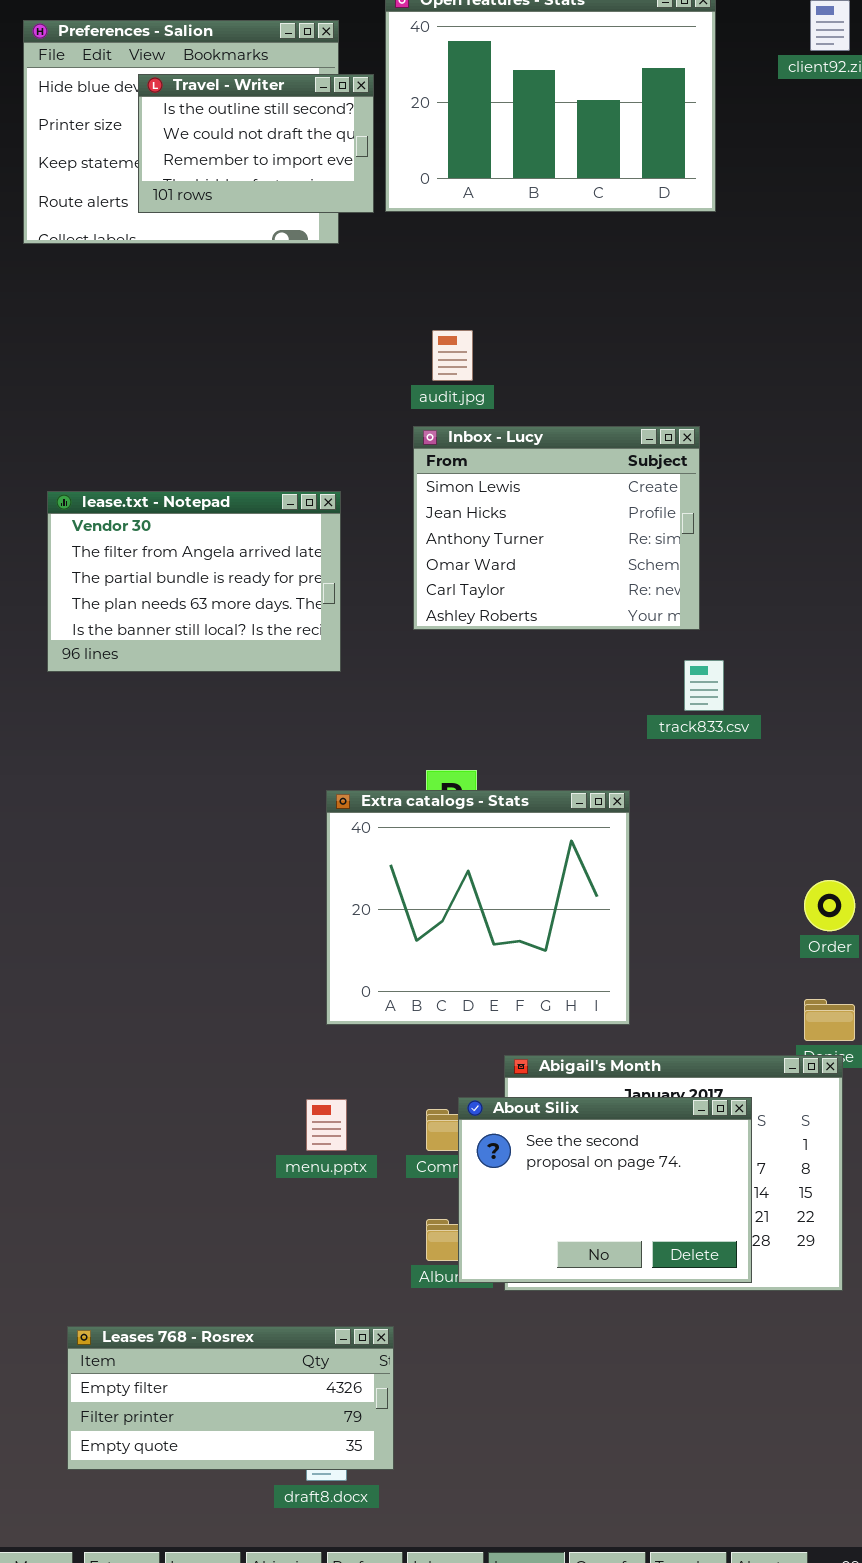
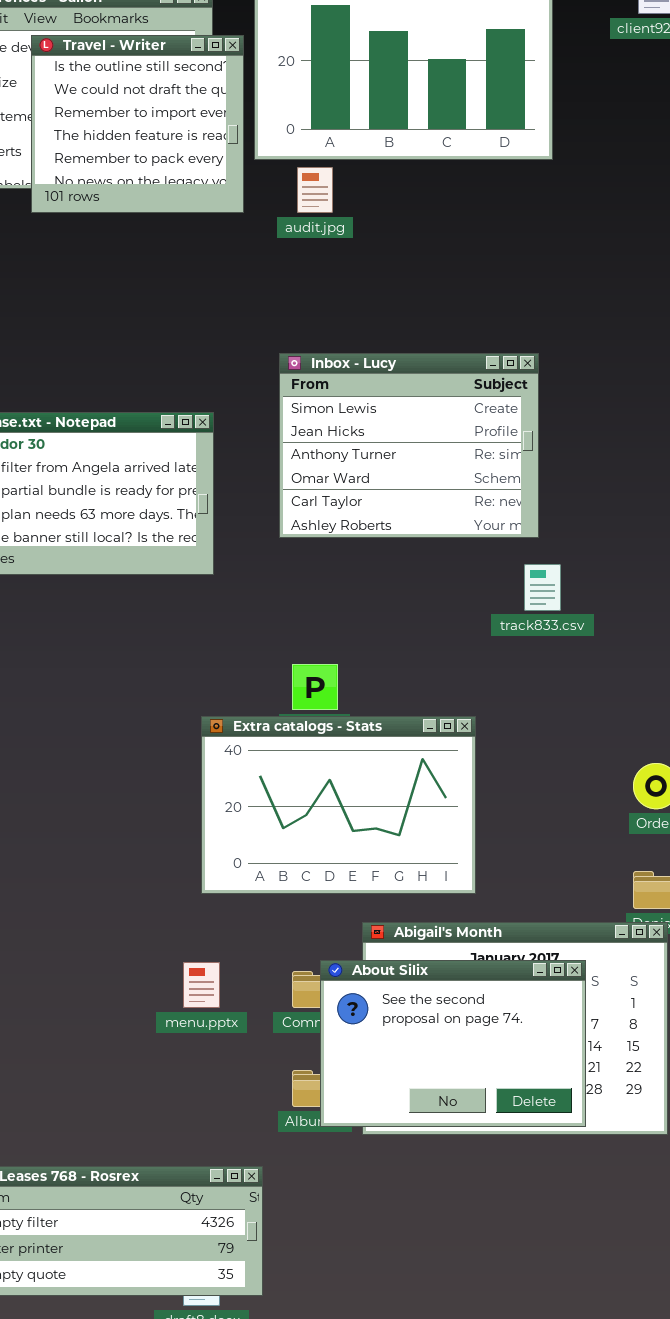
Travel - Writer: [138,74,374,213] -> [31,35,244,213], resized
audit.jpg: [432,330,473,381] -> [297,167,333,213], moved
Extra catalogs - Stats: [326,790,630,1025] -> [201,716,476,894], resized

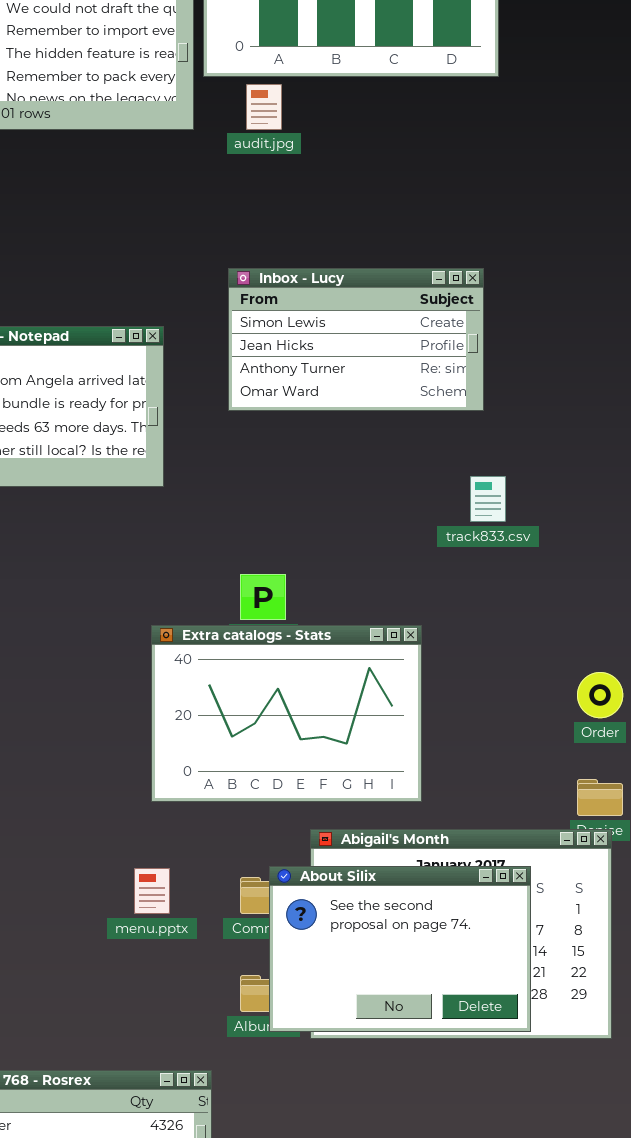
Inbox - Lucy: [279,353,539,538] -> [228,268,484,411], resized

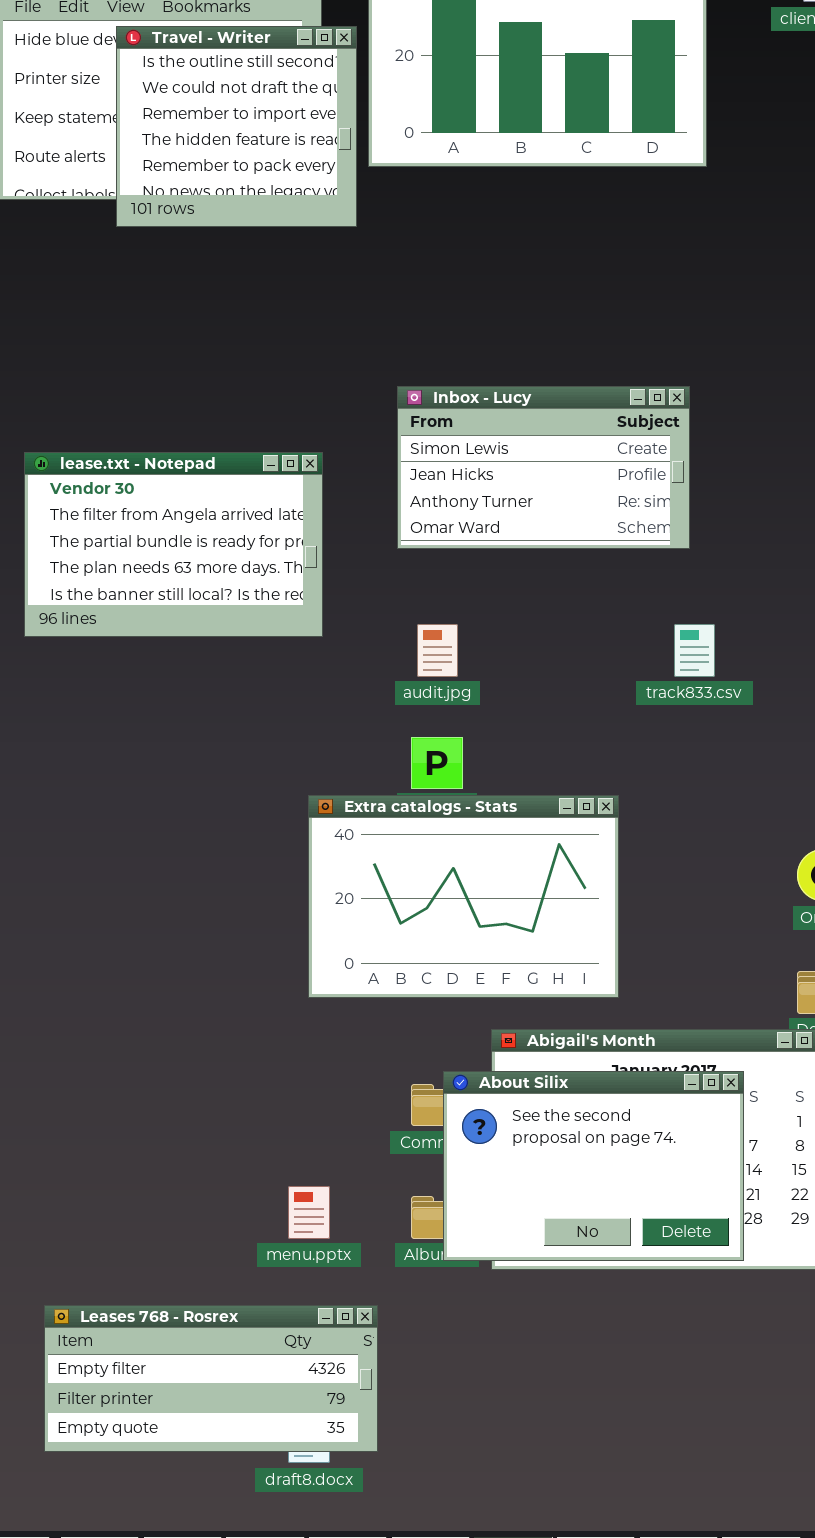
audit.jpg: [246,84,282,130] -> [417,624,458,677], moved
menu.pptx: [134,868,170,914] -> [288,1186,330,1239], moved

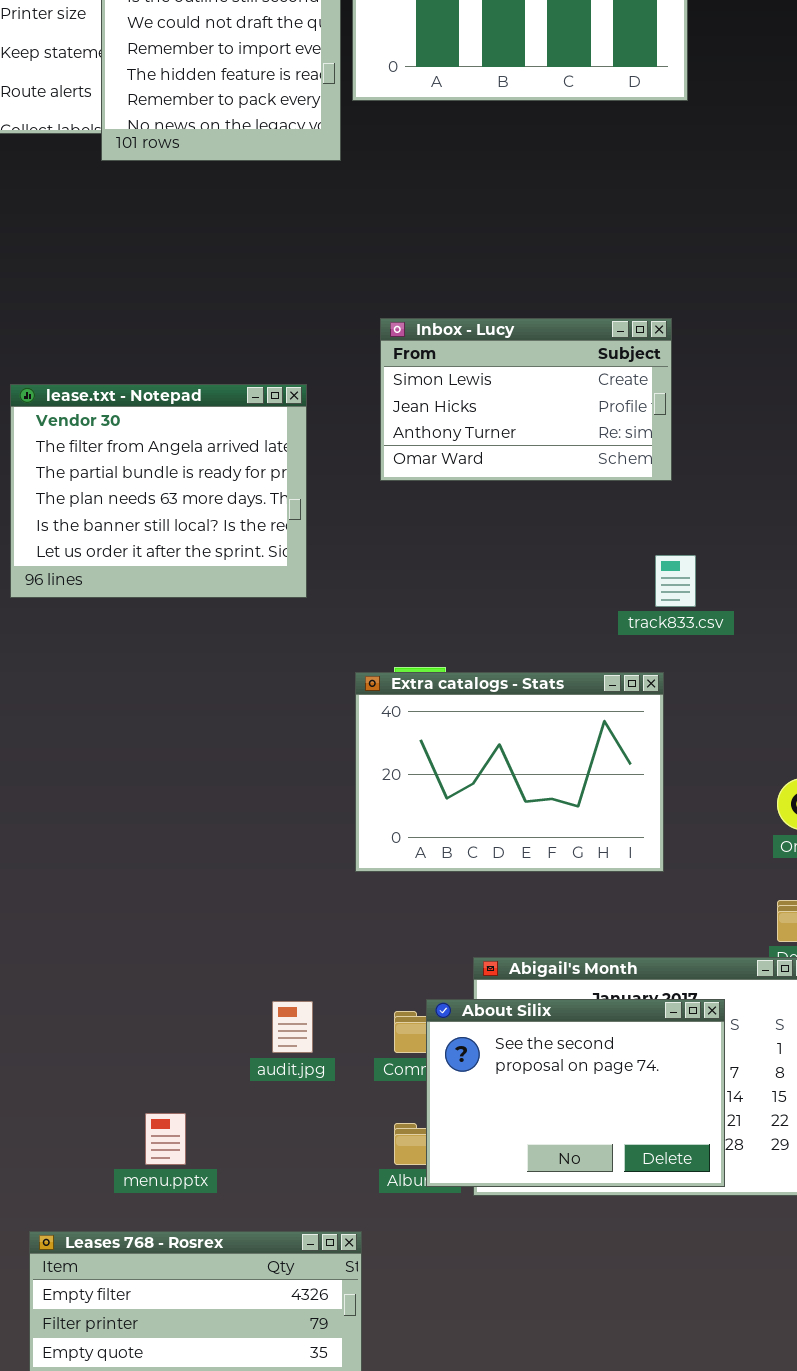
lease.txt - Notepad: [24,452,323,637] -> [10,384,307,598], resized
audit.jpg: [417,624,458,677] -> [272,1001,313,1053], moved
Extra catalogs - Stats: [308,795,619,998] -> [355,672,664,872], moved
menu.pptx: [288,1186,330,1239] -> [145,1113,186,1165], moved

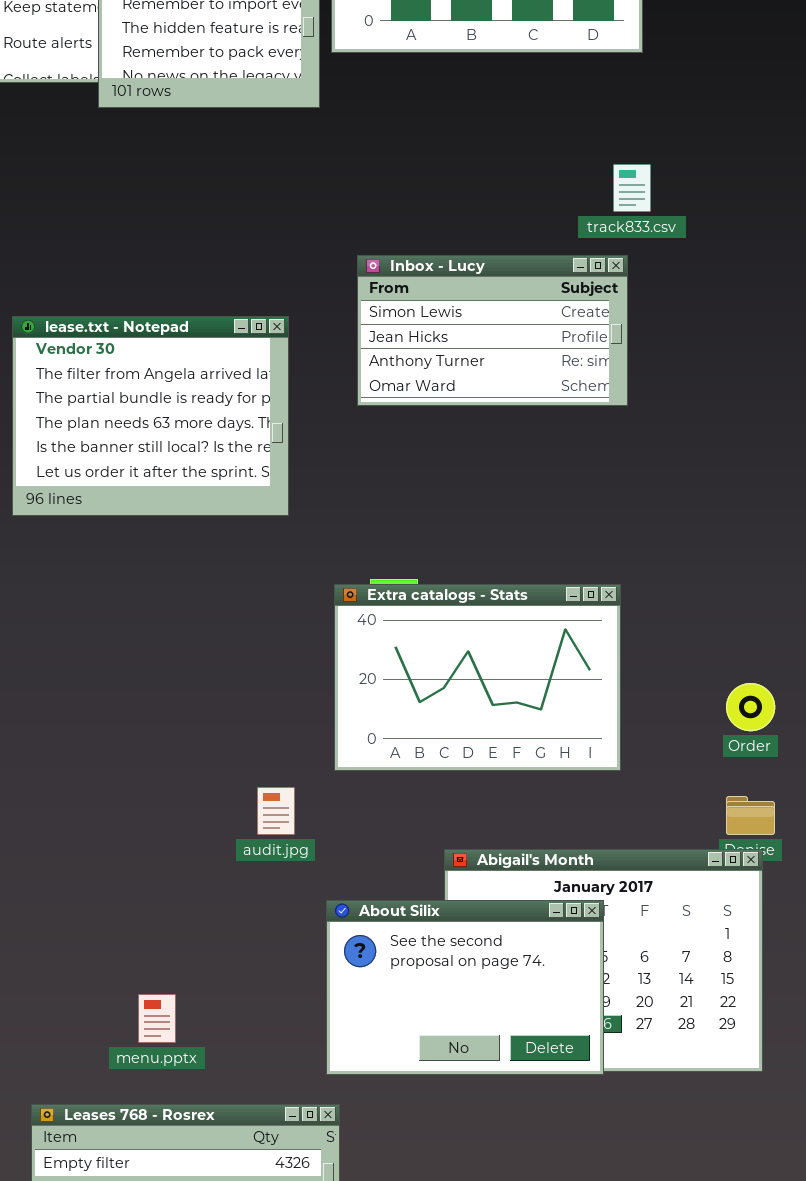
track833.csv: [655,555,696,607] -> [613,164,651,212], moved
About Silix: [426,999,725,1187] -> [326,900,604,1075], moved
audit.jpg: [272,1001,313,1053] -> [257,787,295,835], moved

